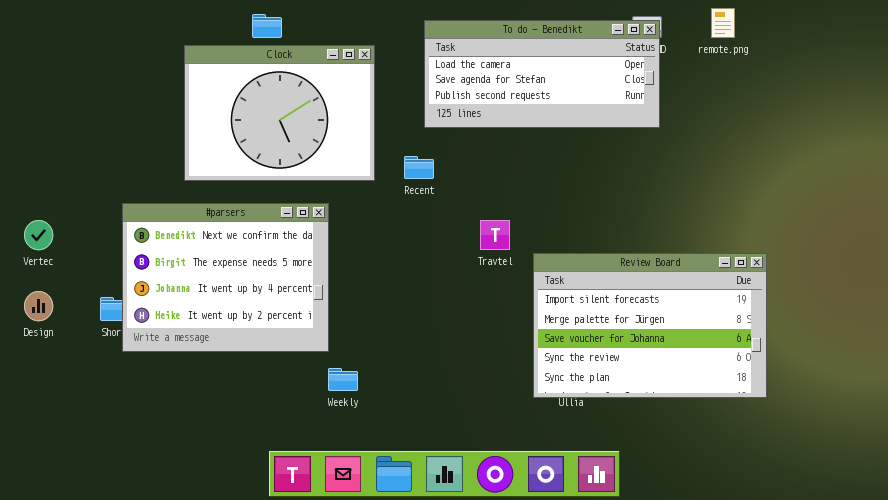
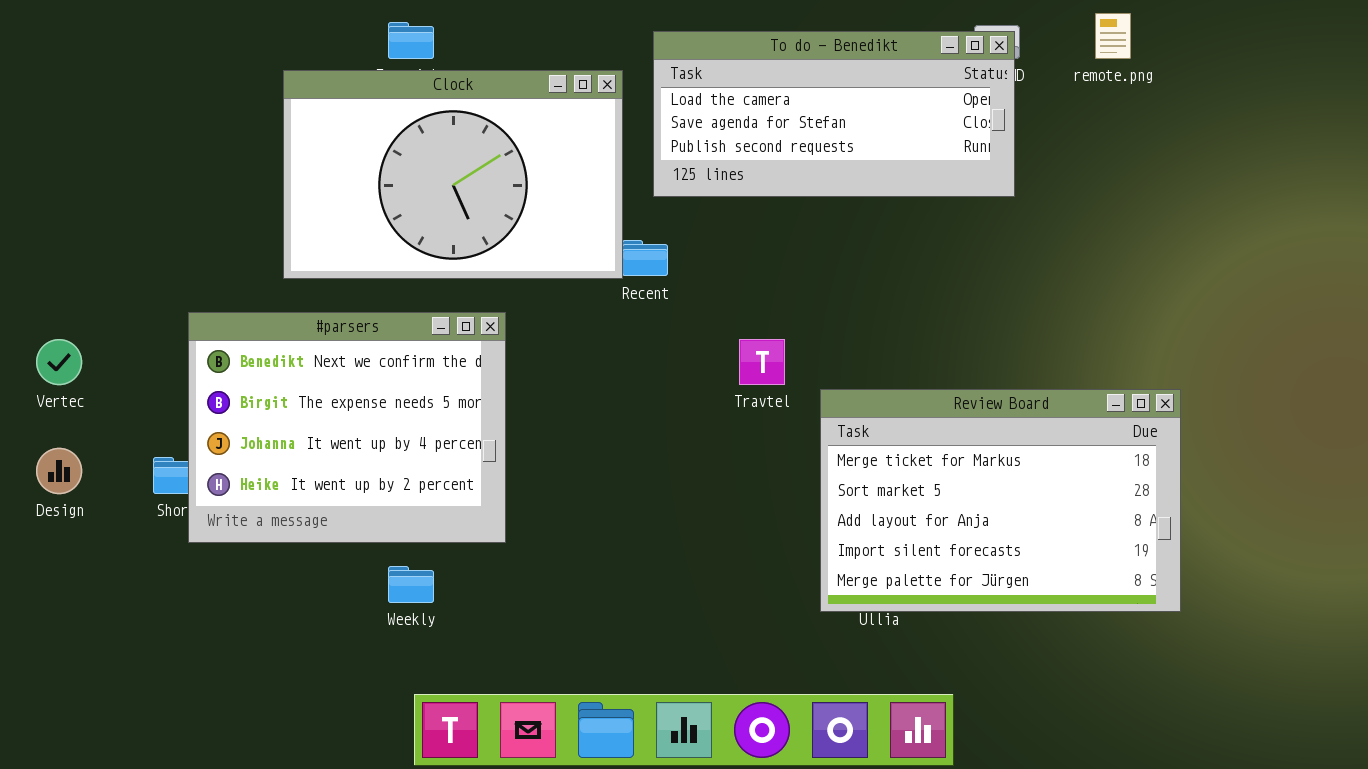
Clock: [184,45,375,181] -> [283,70,623,279], resized
Review Board: [533,253,767,398] -> [820,389,1181,612], scrolled up 3 rows
Weekly: [328,368,358,391] -> [388,566,434,603], moved

